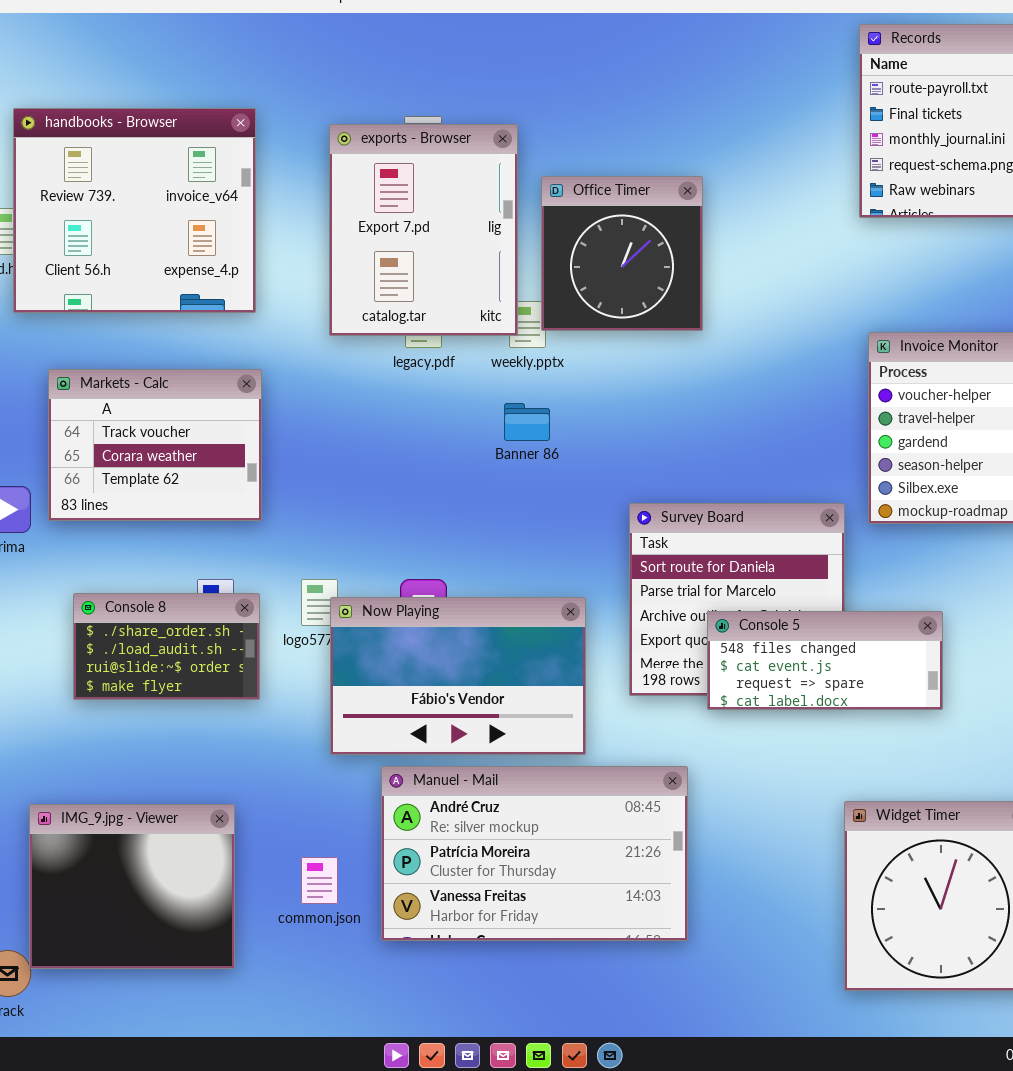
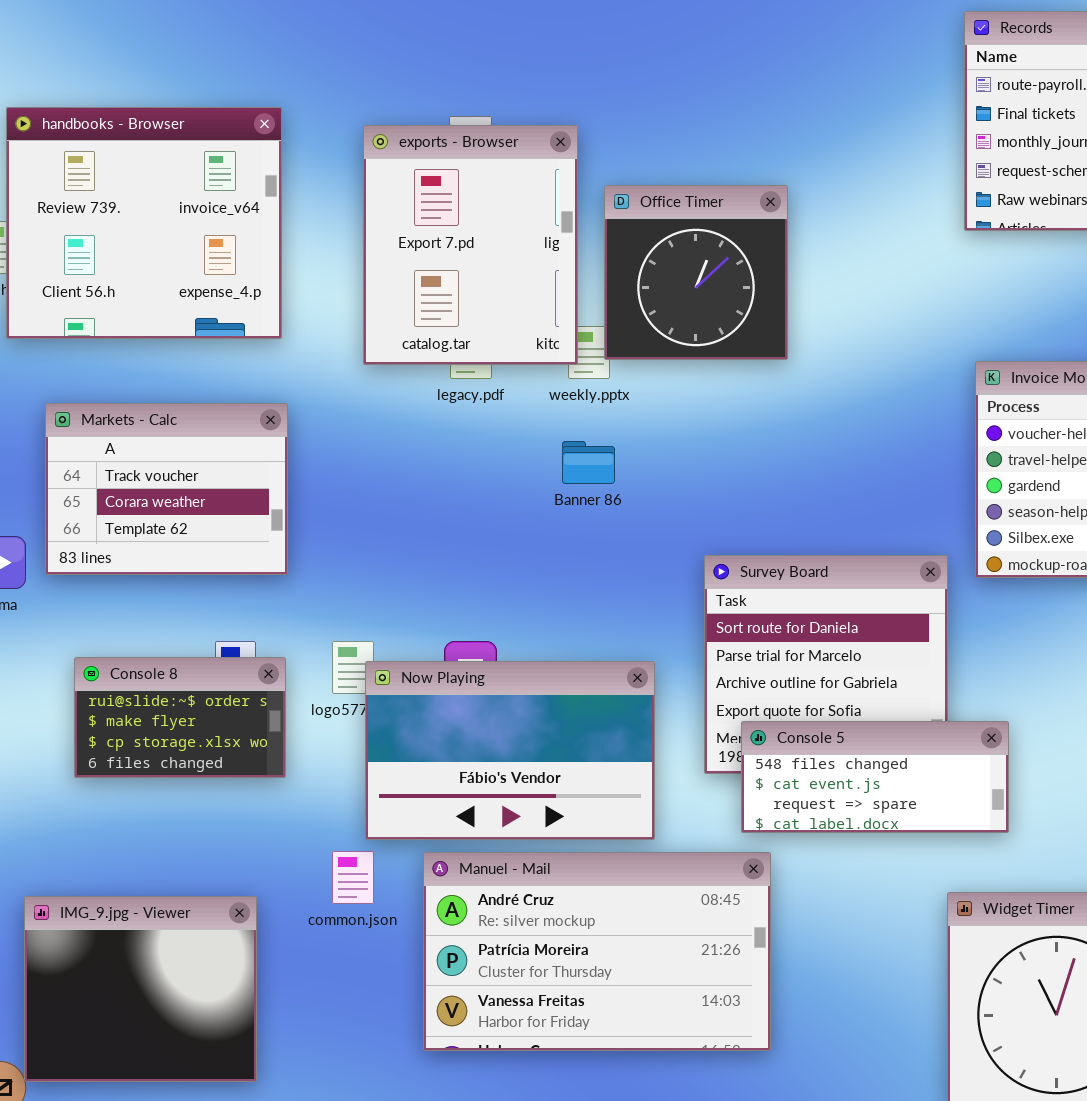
Console 8: [73,593,260,700] -> [74,657,286,778], scrolled down 2 rows
Console 5: [707,611,943,710] -> [741,721,1009,833], moved
common.json: [301,857,338,904] -> [332,851,374,904], moved

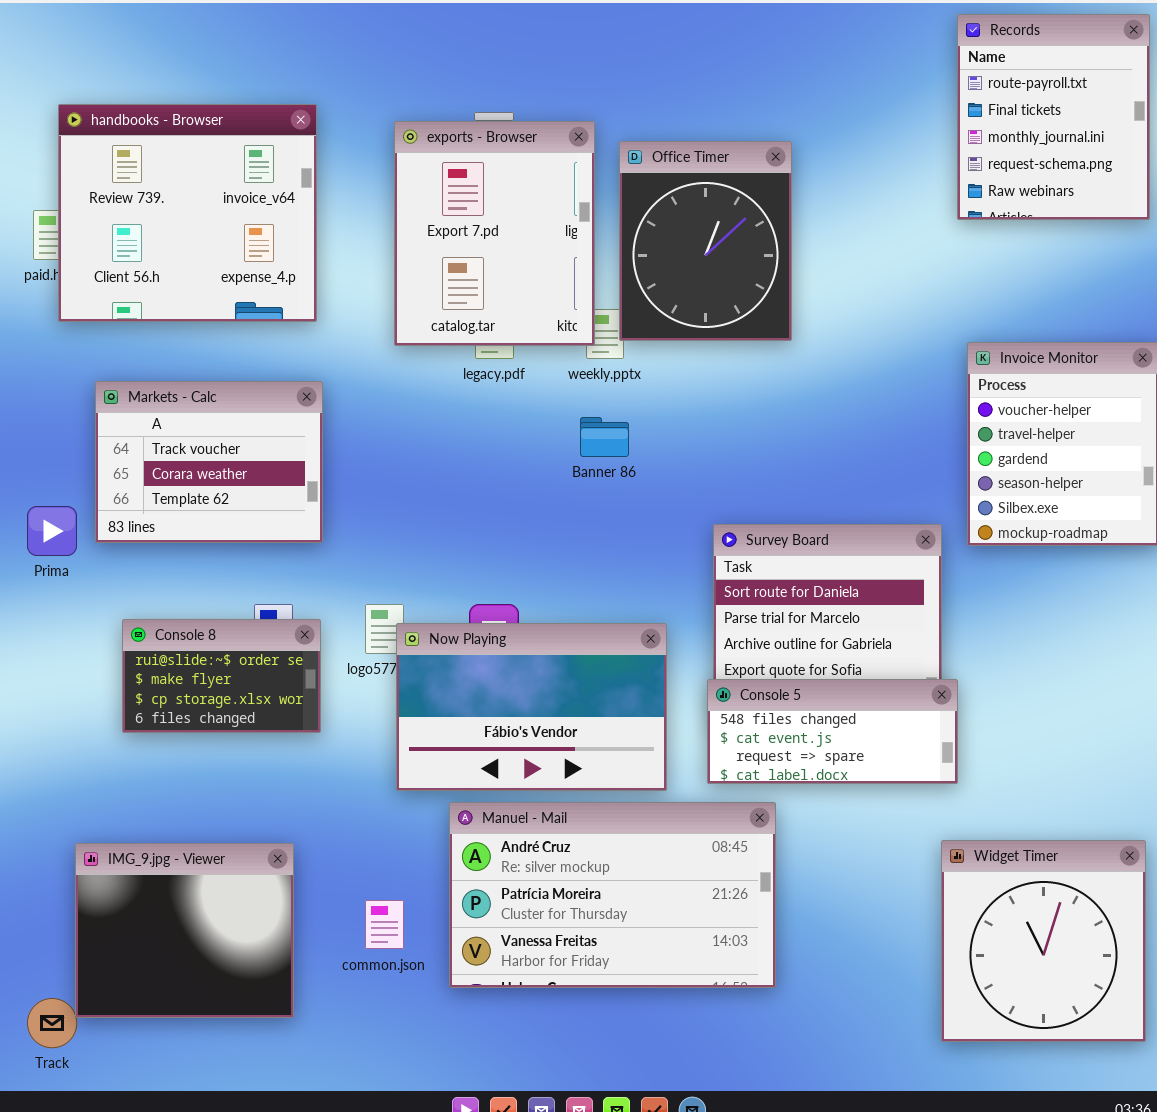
Office Timer: [604,185,788,360] -> [619,141,792,341], resized
Console 5: [741,721,1009,833] -> [707,679,958,784], moved
common.json: [332,851,374,904] -> [365,900,404,949], moved

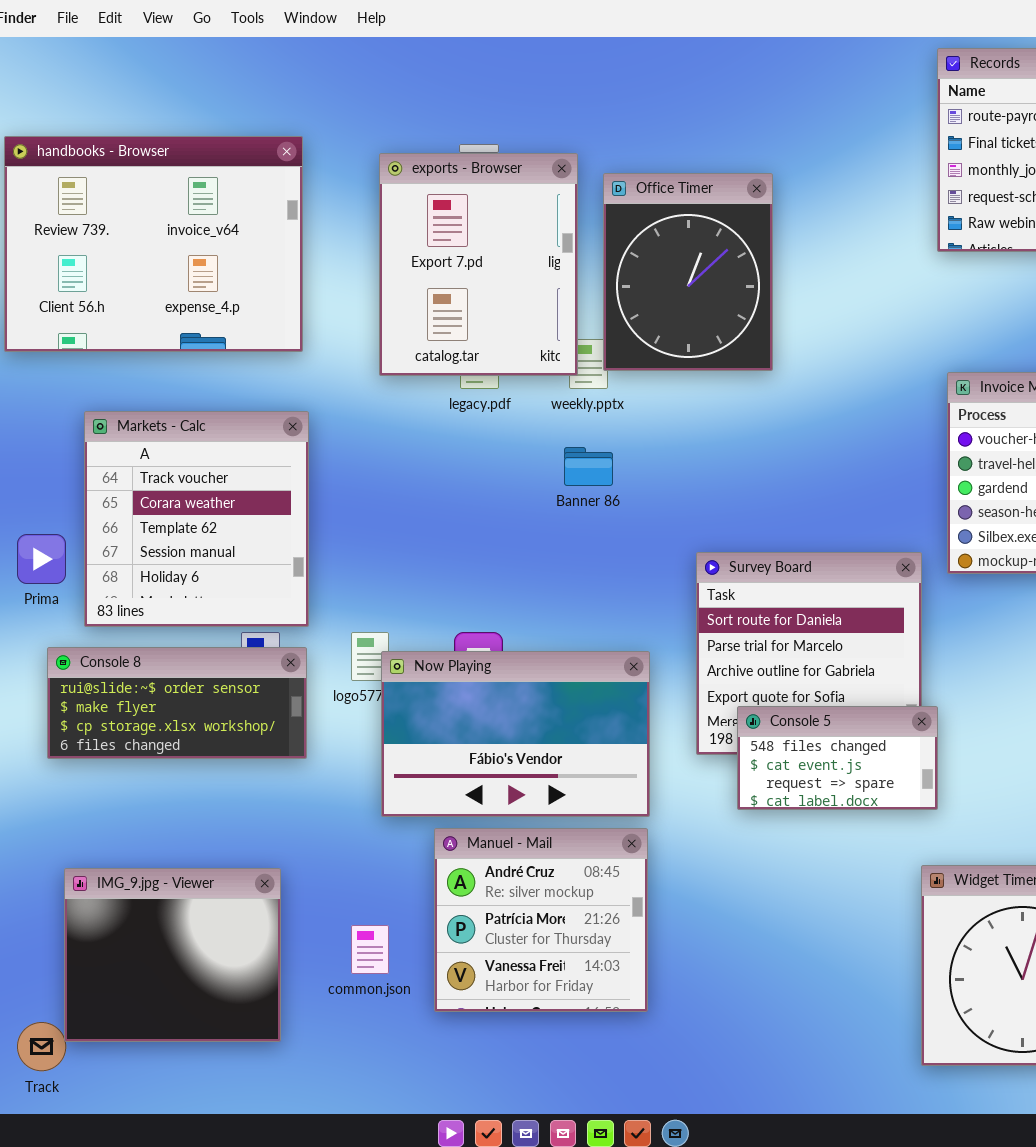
handbooks - Browser: [58,104,317,322] -> [4,136,303,352], resized
Markets - Calc: [95,381,323,543] -> [84,411,309,627], resized
Console 8: [122,619,321,733] -> [47,647,307,759], resized
Console 5: [707,679,958,784] -> [737,706,938,810], resized
Manuel - Mail: [449,802,776,988] -> [434,828,648,1012], resized

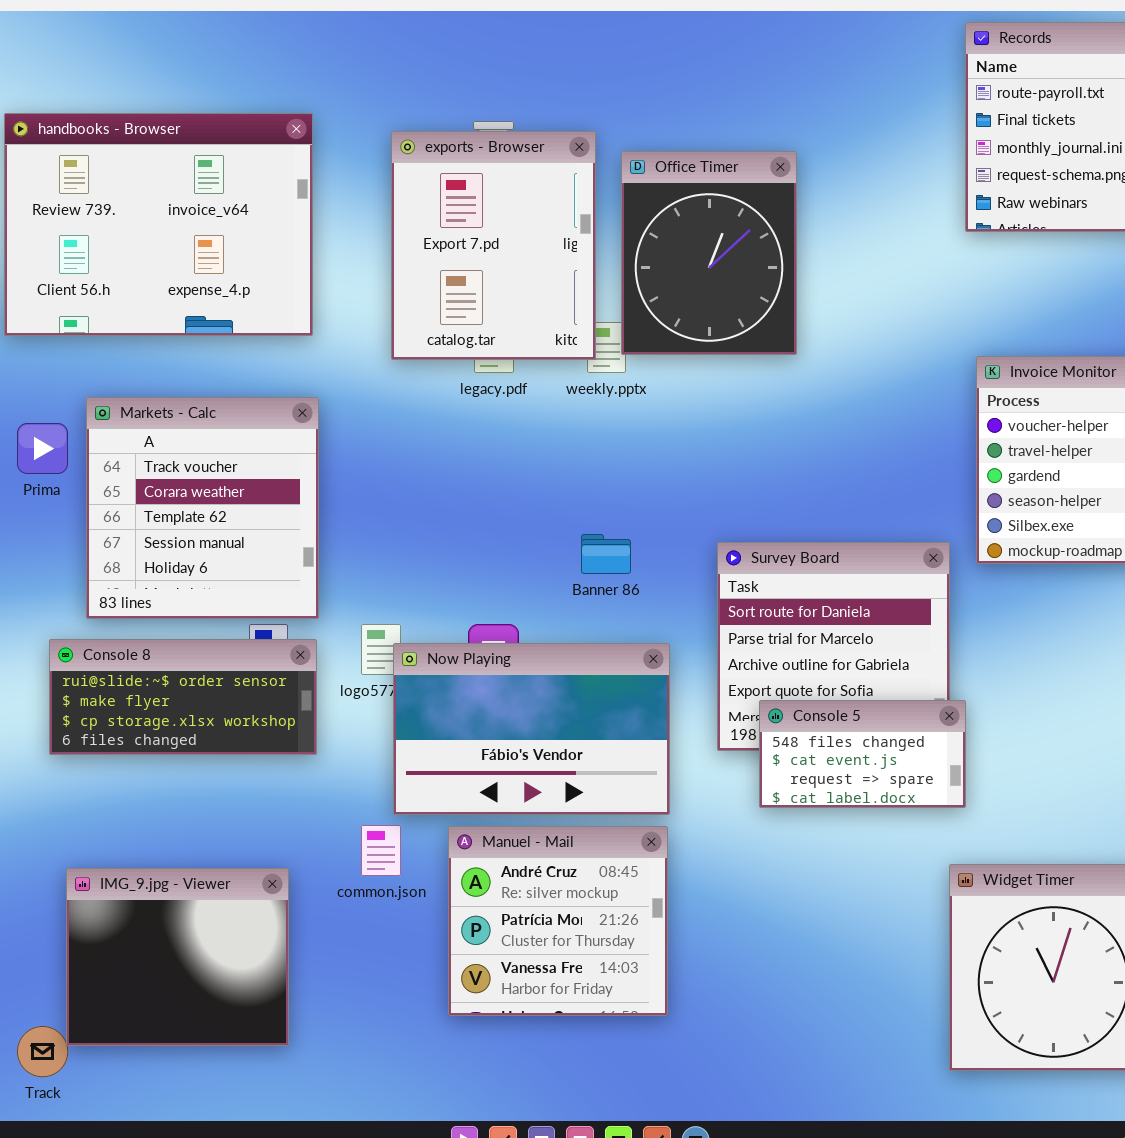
Banner 86: [564,447,613,486] -> [581,534,631,574], moved
Prima: [17,534,66,584] -> [17,423,68,474], moved
common.json: [351,925,389,974] -> [361,825,401,876], moved

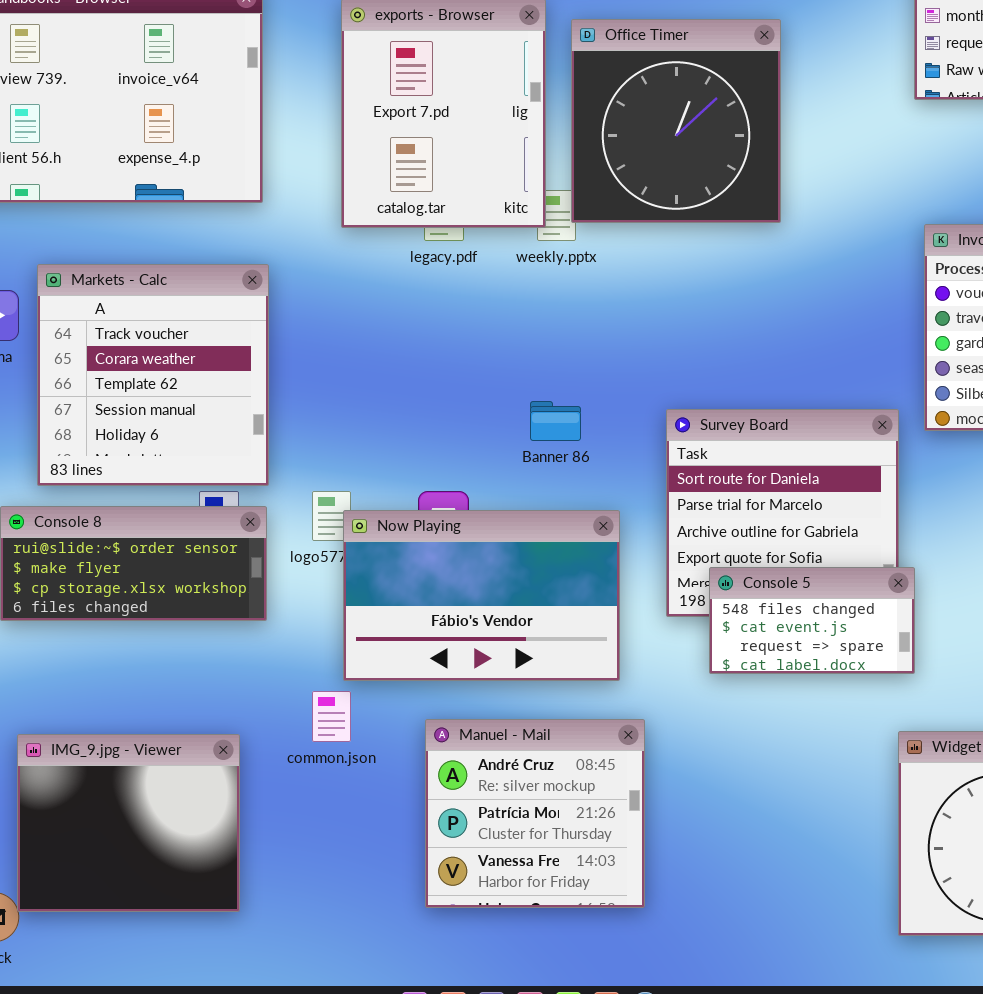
Office Timer: [621,151,797,355] -> [571,19,781,223], resized
Manuel - Mail: [448,826,668,1016] -> [425,719,645,908], moved

